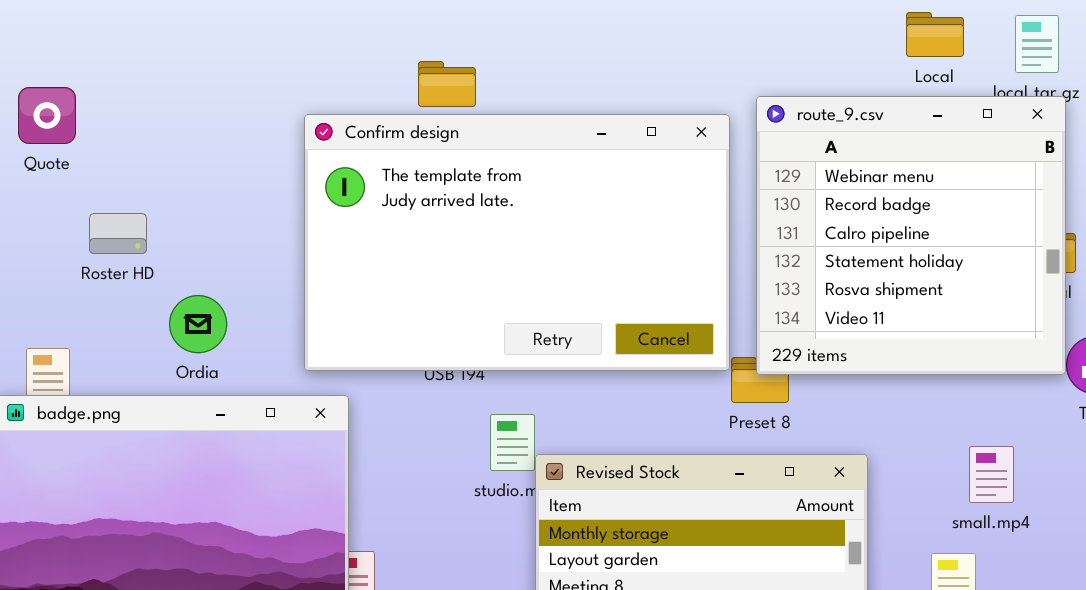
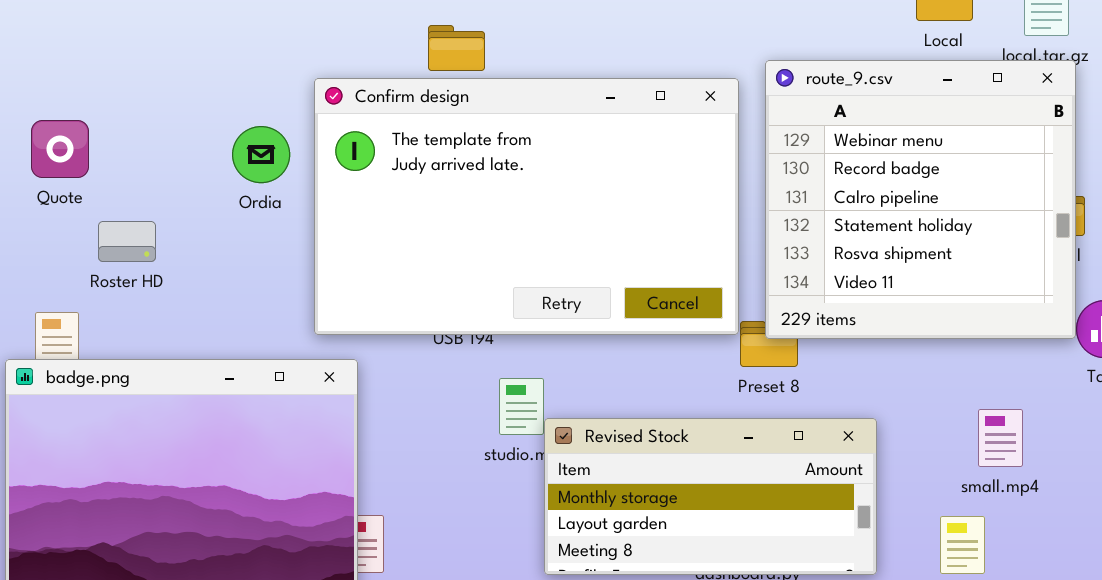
Quote: [18,87,76,144] -> [31,120,89,178], moved
Roster HD: [89,213,147,254] -> [98,221,156,262], moved
Ordia: [169,295,227,353] -> [232,126,290,183], moved

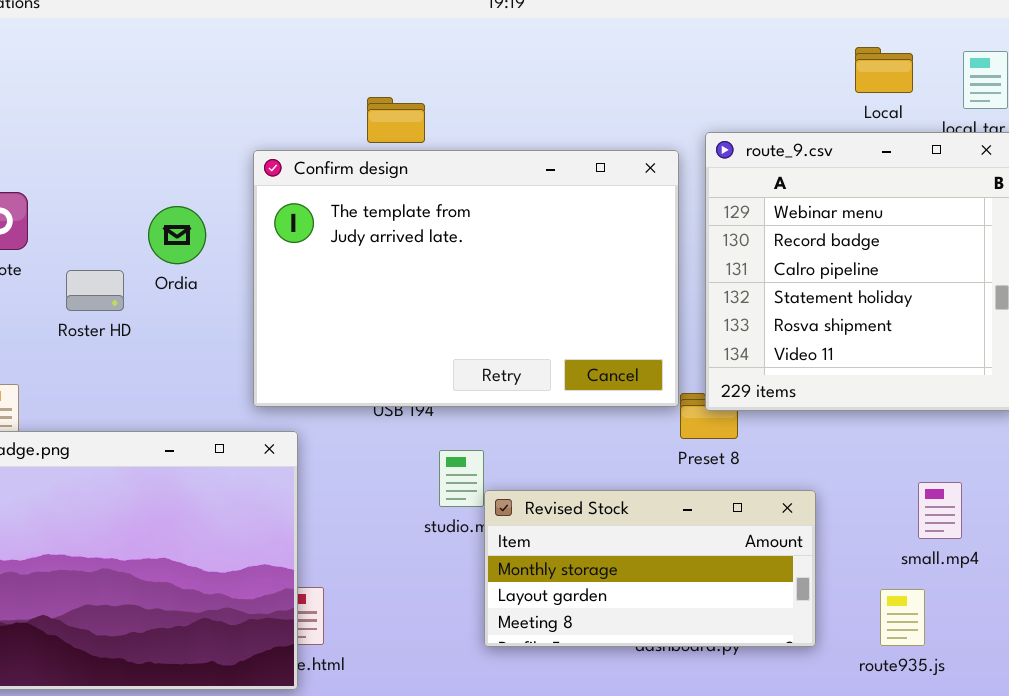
Ordia: [232,126,290,183] -> [148,206,206,264], moved
Roster HD: [98,221,156,262] -> [66,270,124,311], moved

